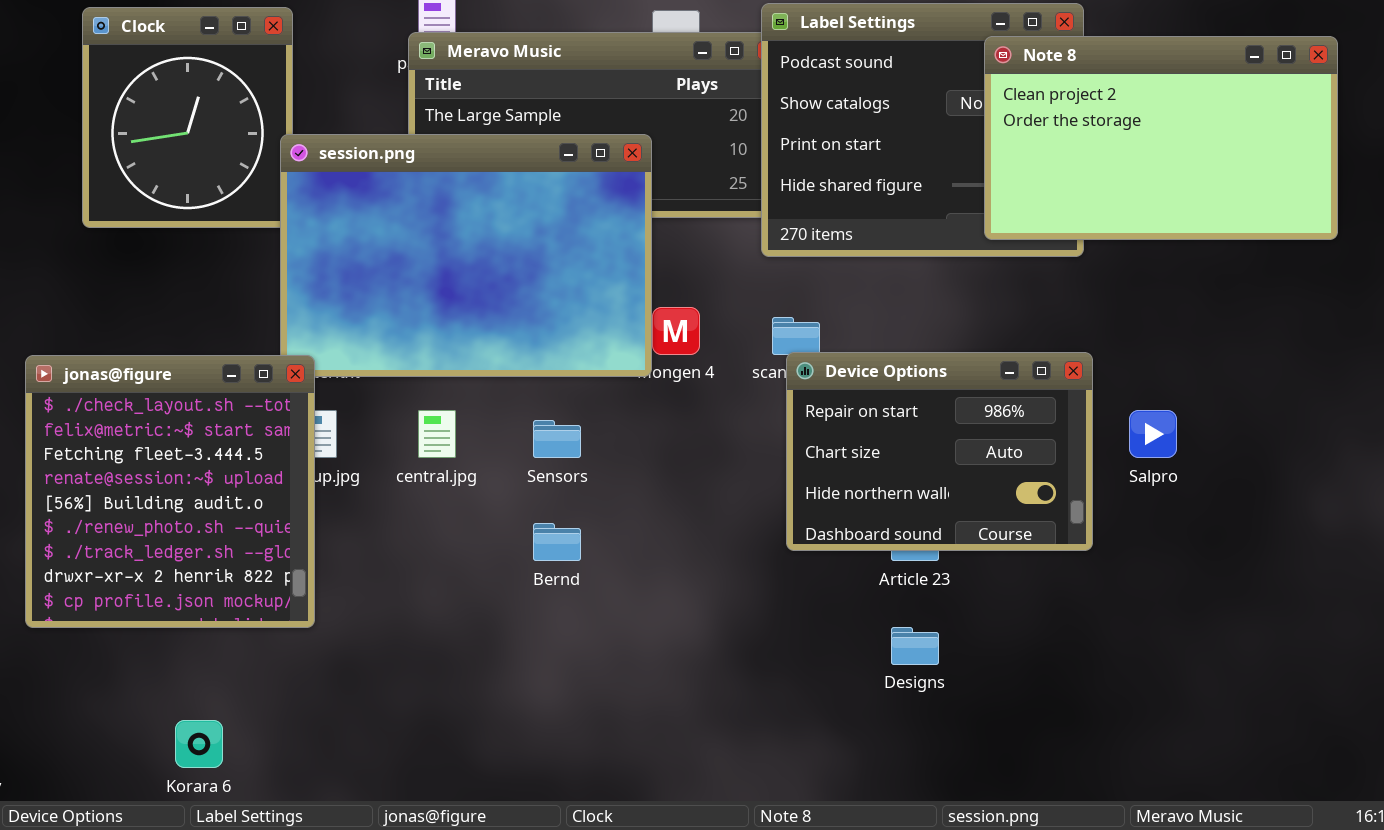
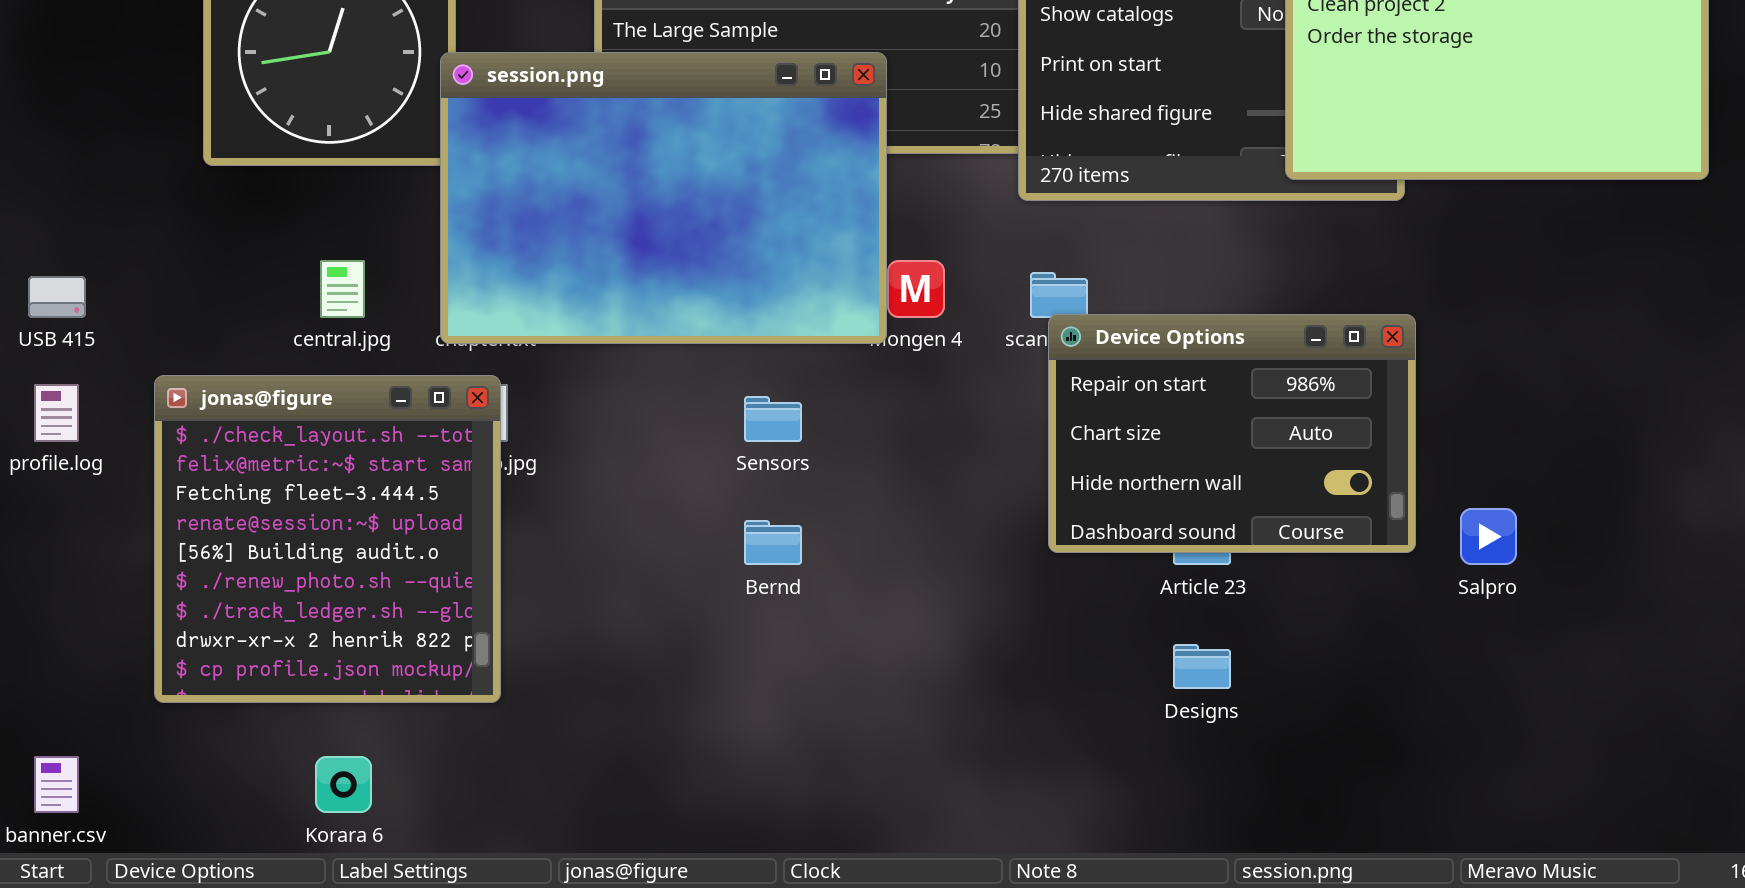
jonas@figure: [25,355,315,628] -> [154,375,501,703], moved
central.jpg: [418,410,456,458] -> [320,260,365,318], moved
Salpro: [1129,410,1177,458] -> [1460,508,1517,565], moved

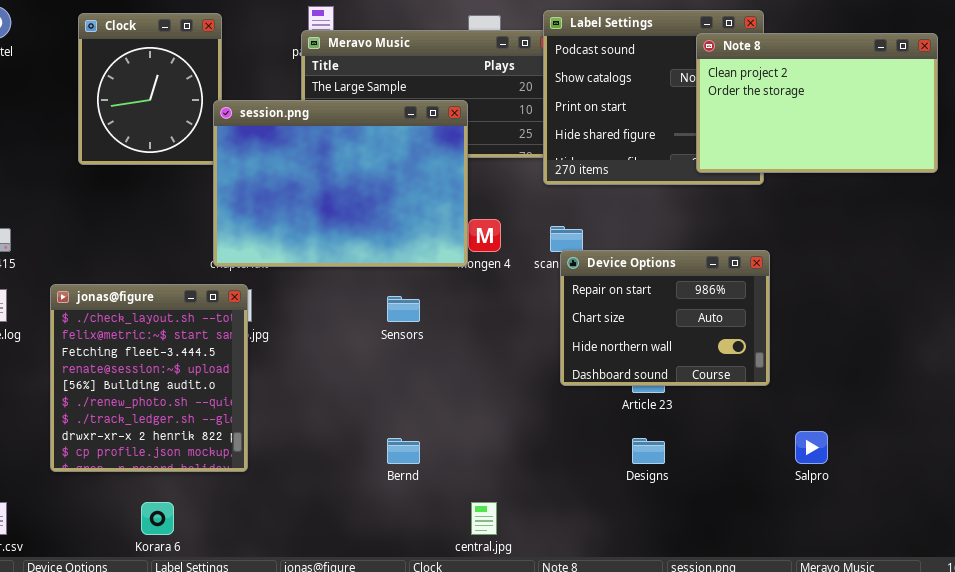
central.jpg: [320,260,365,318] -> [471,502,497,535], moved
Salpro: [1460,508,1517,565] -> [795,431,828,464], moved
Bernd: [744,520,802,565] -> [387,438,420,464], moved

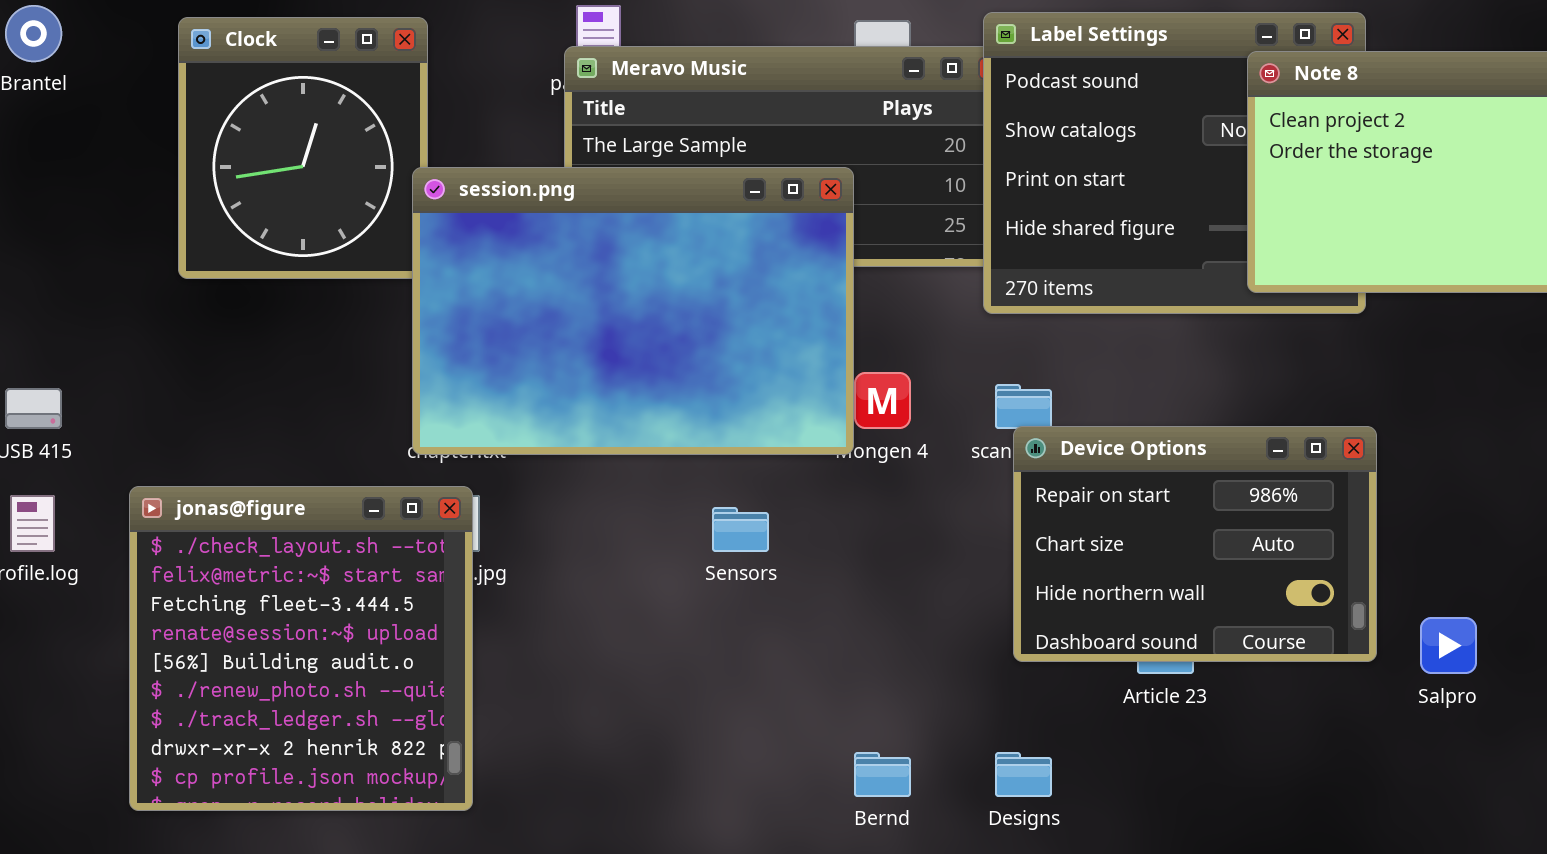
Salpro: [795,431,828,464] -> [1420,617,1477,674], moved
Bernd: [387,438,420,464] -> [854,752,911,797], moved
Designs: [632,438,665,464] -> [995,752,1052,797], moved

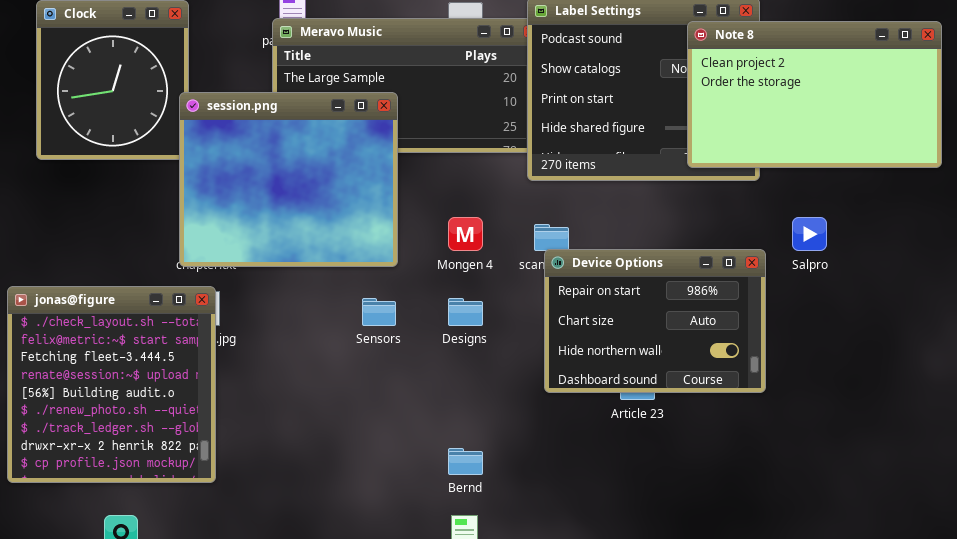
session.png: [412,167,854,455] -> [179,92,398,267], resized
Salpro: [1420,617,1477,674] -> [792,217,827,251], moved
Designs: [995,752,1052,797] -> [448,298,483,326], moved

